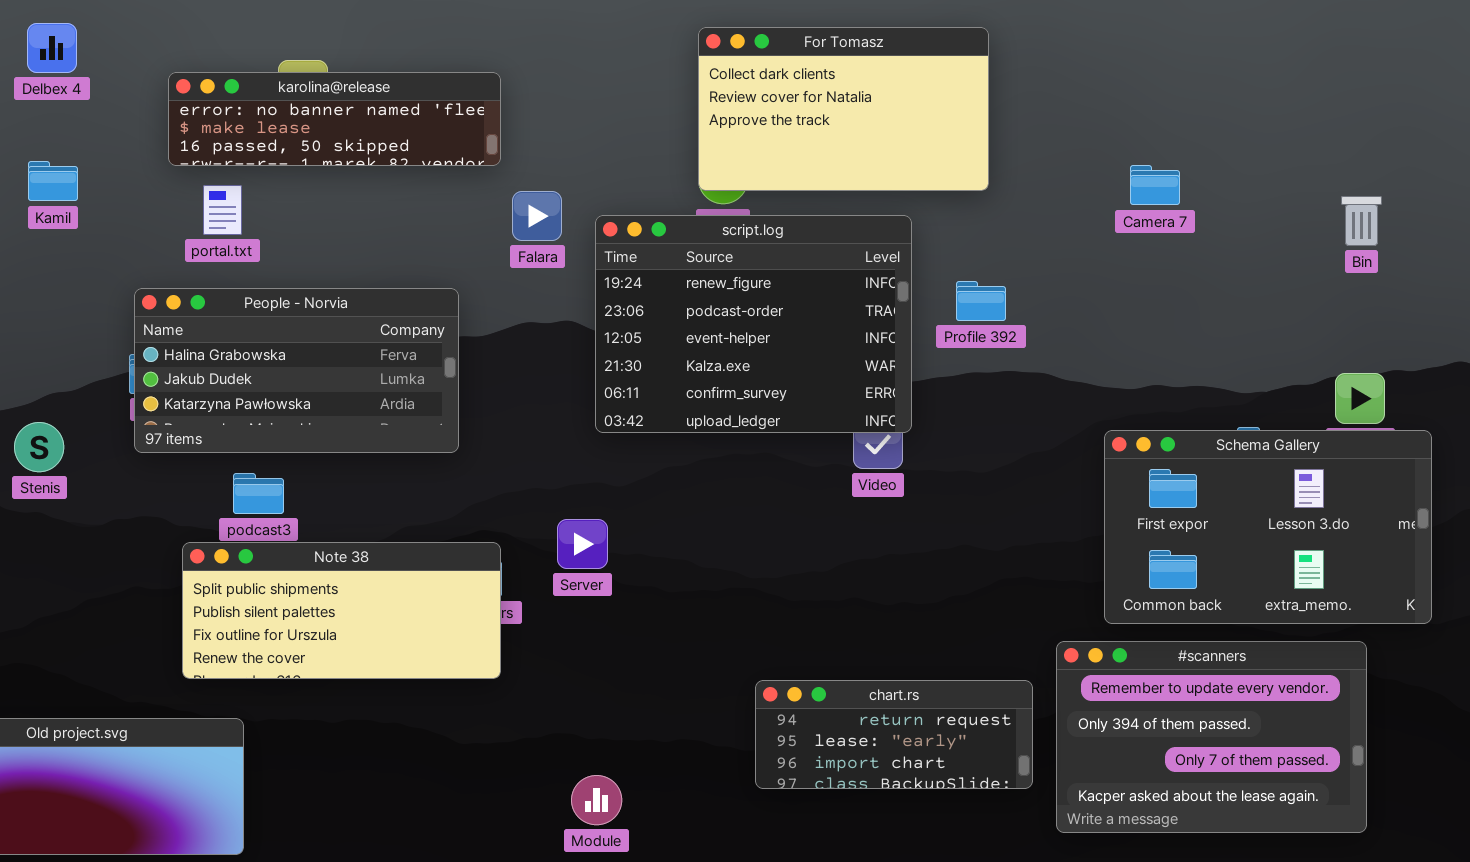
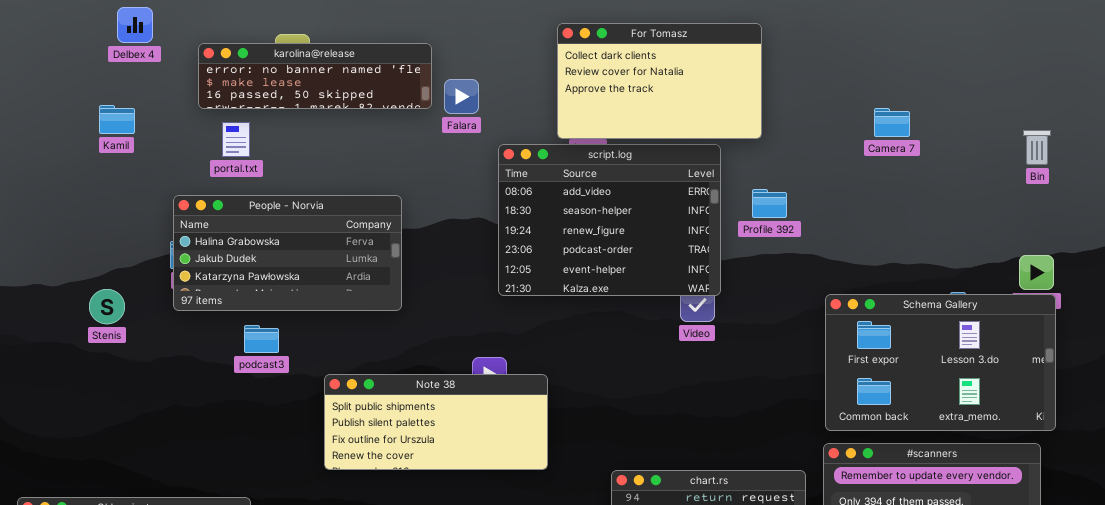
Delbex 4: [27,23,77,73] -> [117,7,153,43], moved
For Tomasz: [698,27,989,191] -> [557,23,762,139], moved
Falara: [512,191,562,241] -> [444,79,479,114], moved
script.log: [595,215,912,433] -> [498,144,721,296], scrolled up 2 rows
Schema Gallery: [1104,430,1432,624] -> [825,294,1056,431], moved
Note 38: [182,542,501,679] -> [324,374,548,470], moved

